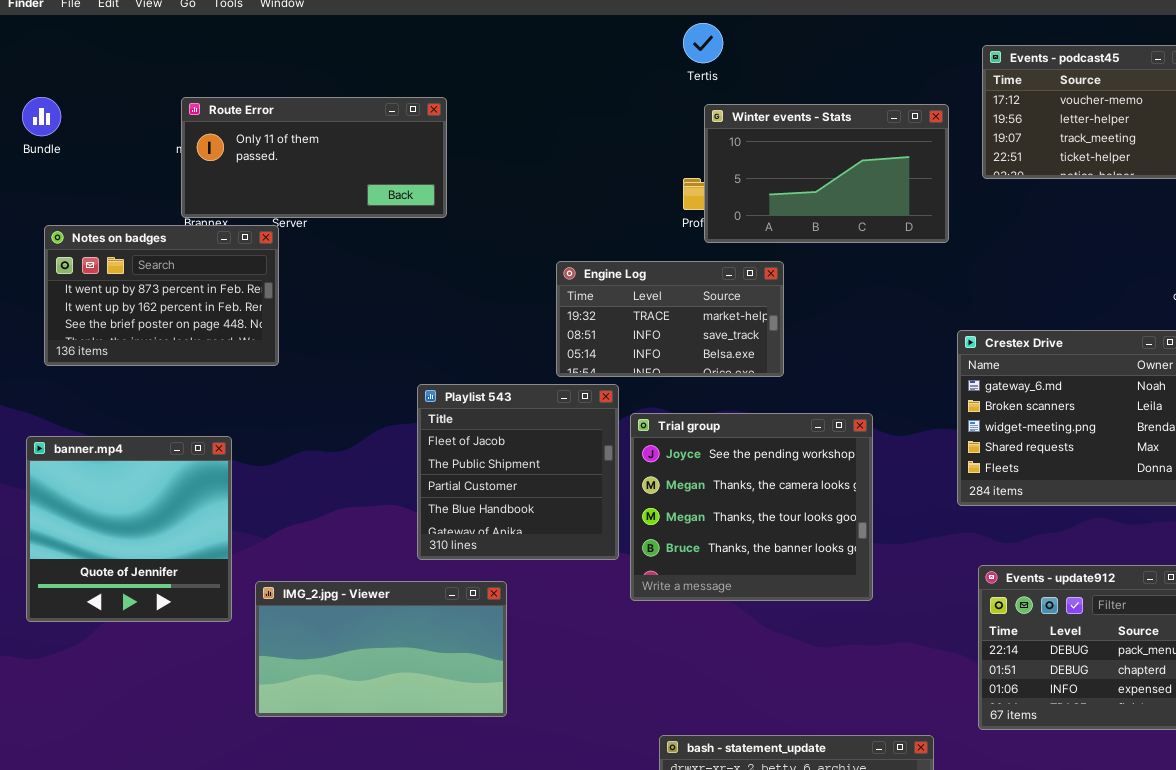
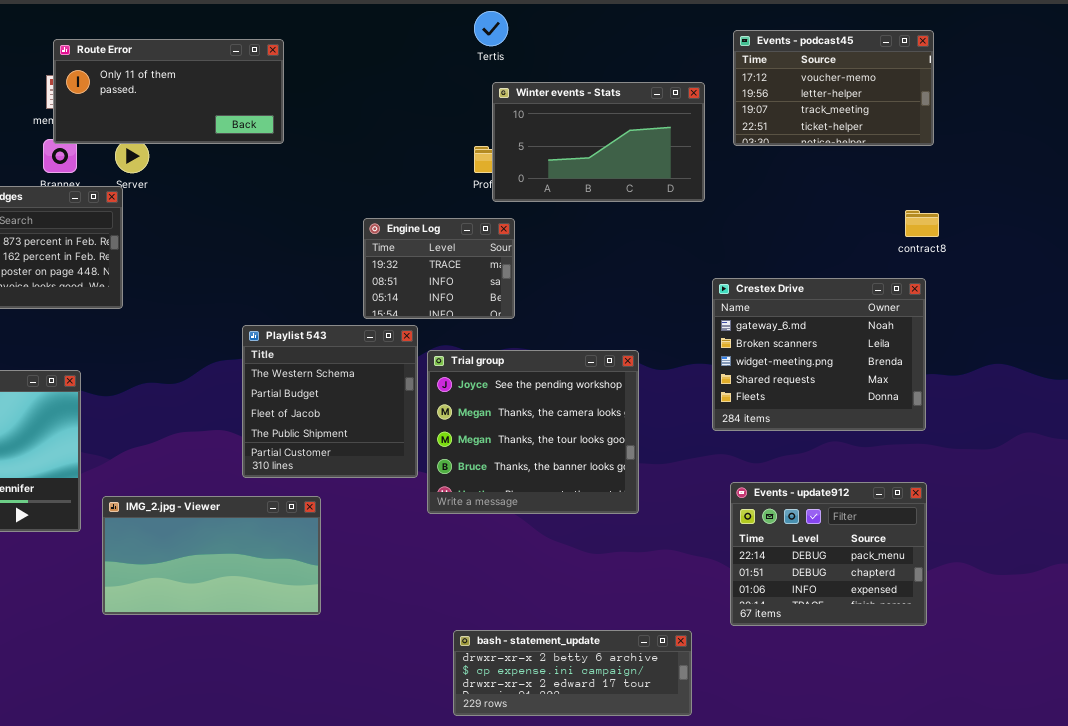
Route Error: [181,97,447,218] -> [53,39,284,144], moved
Engine Log: [556,261,784,377] -> [363,218,515,319], resized
Playlist 543: [417,384,619,560] -> [242,325,418,478], scrolled up 2 rows

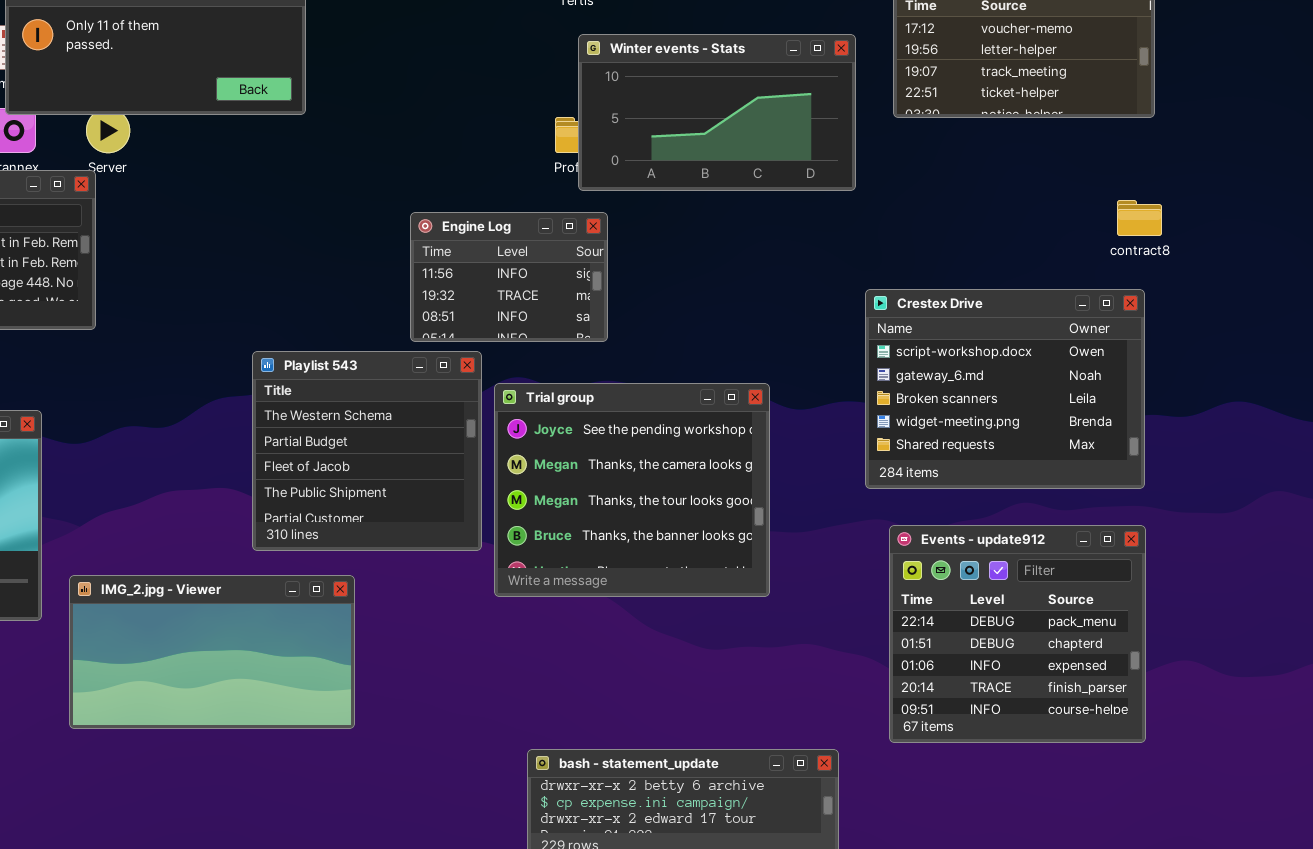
Engine Log: [363,218,515,319] -> [410,212,608,342], scrolled up 1 row
Crestex Drive: [712,278,926,431] -> [865,289,1145,489], scrolled up 1 row
Events - update912: [730,482,927,626] -> [889,525,1146,743], resized

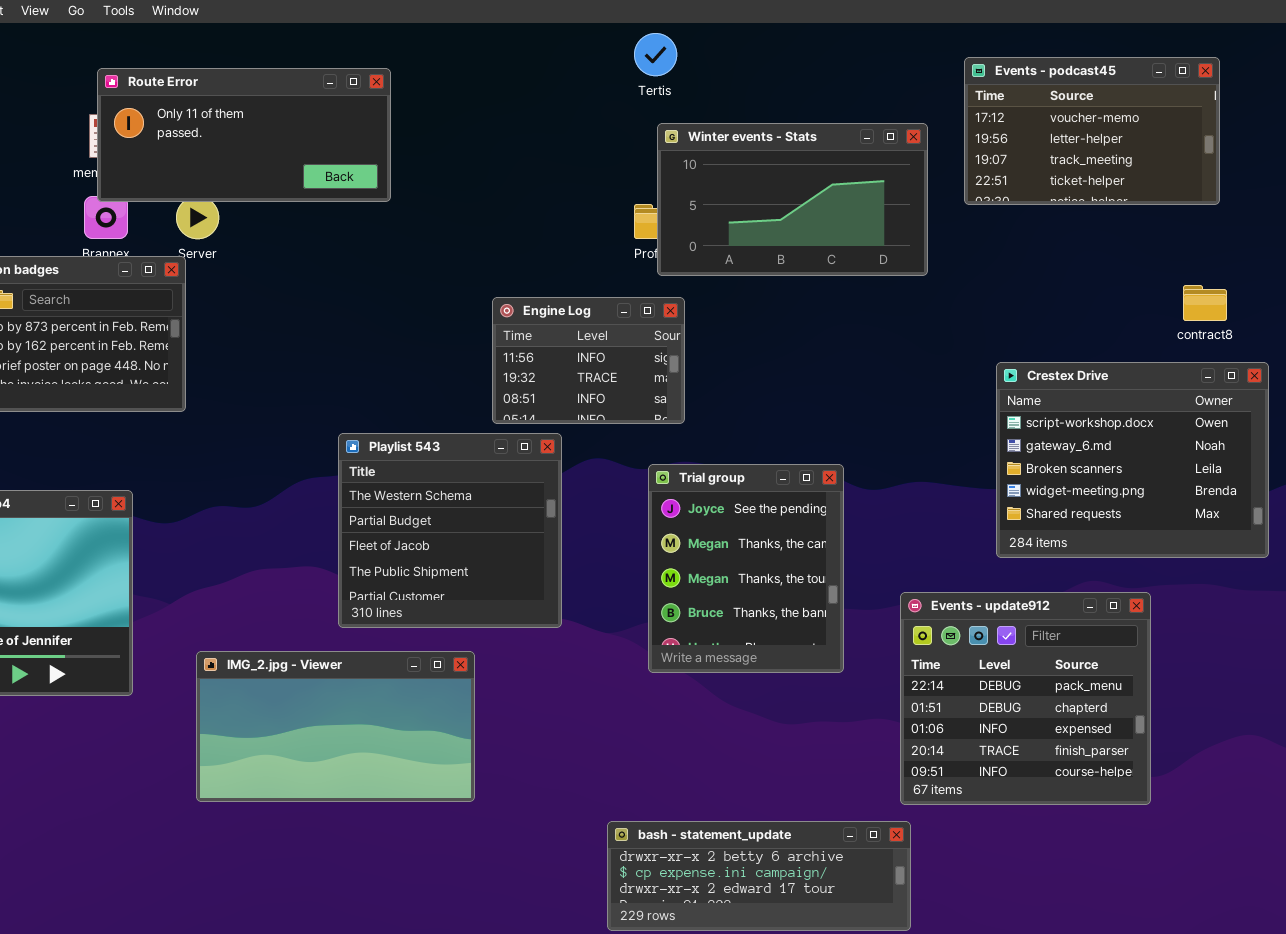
Crestex Drive: [865,289,1145,489] -> [996,362,1269,558], moved
Trial group: [494,383,770,597] -> [648,464,844,673], resized
Events - update912: [889,525,1146,743] -> [900,592,1151,805], moved
IMG_2.jpg - Viewer: [69,575,355,729] -> [196,651,475,802], moved

